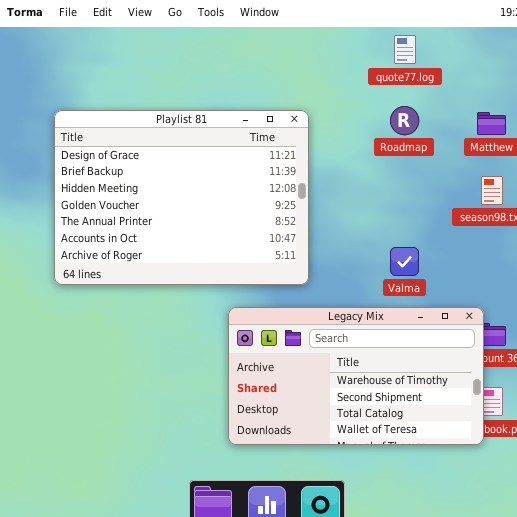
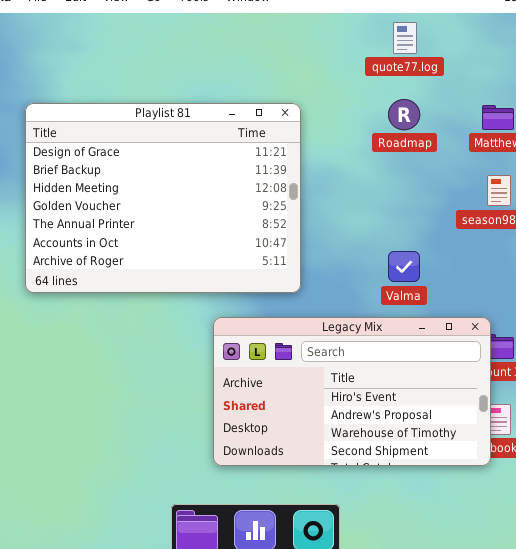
Legacy Mix: [228,307,484,445] -> [213,317,491,466], scrolled up 2 rows

